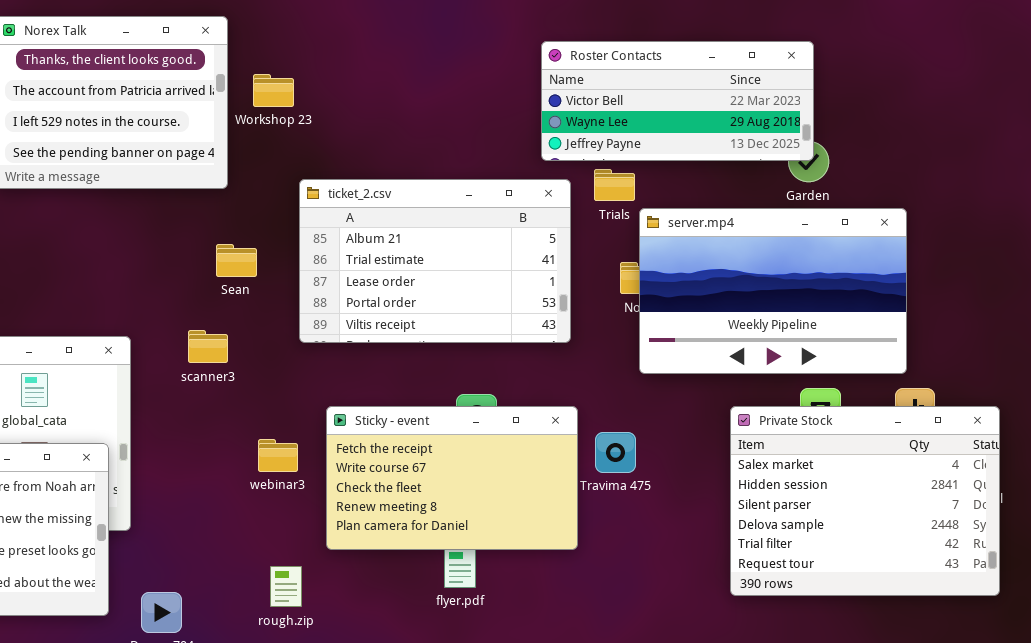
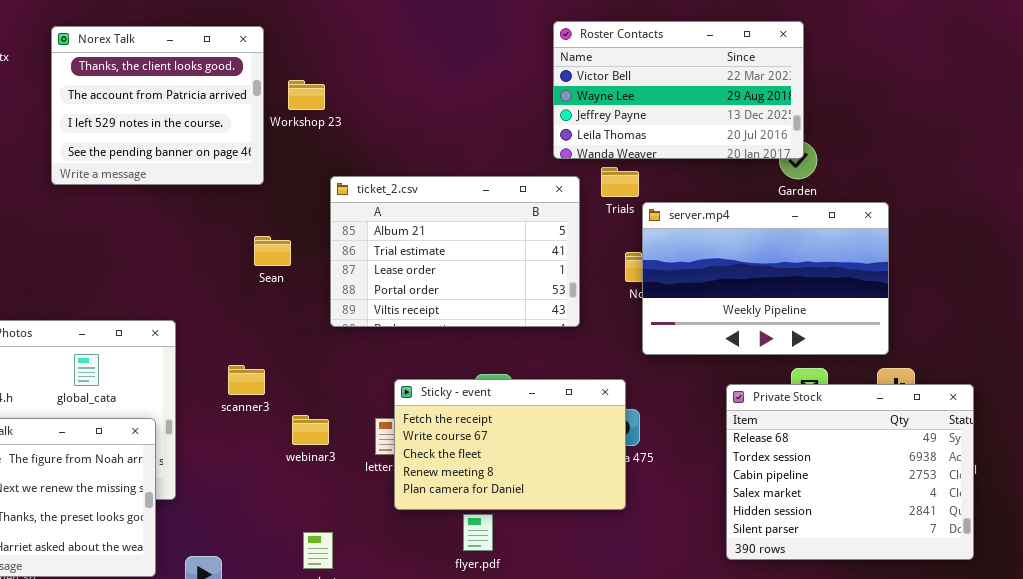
Roster Contacts: [541,41,814,161] -> [553,21,804,159], resized
scanner3: [188,330,228,363] -> [228,365,265,395], moved
Private Stock: [730,406,1000,596] -> [726,384,974,560], scrolled up 3 rows
Sticky - event: [326,406,578,550] -> [394,379,626,510], moved

